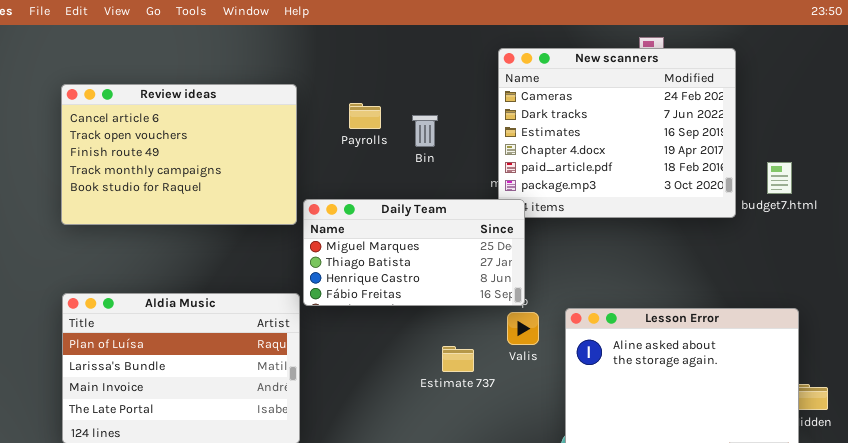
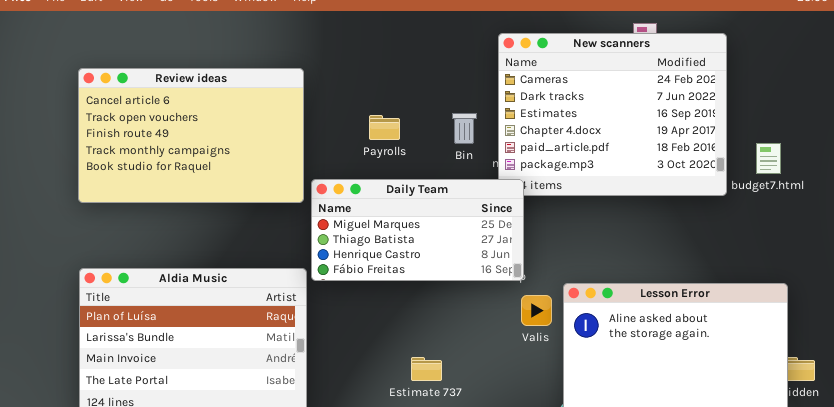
Payrolls: [349,103,381,129] -> [369,115,400,140], moved
Bin: [412,115,438,147] -> [452,113,477,144], moved
Valis: [507,312,539,345] -> [521,295,552,326], moved
Estimate 737: [442,346,474,372] -> [411,357,442,381], moved

